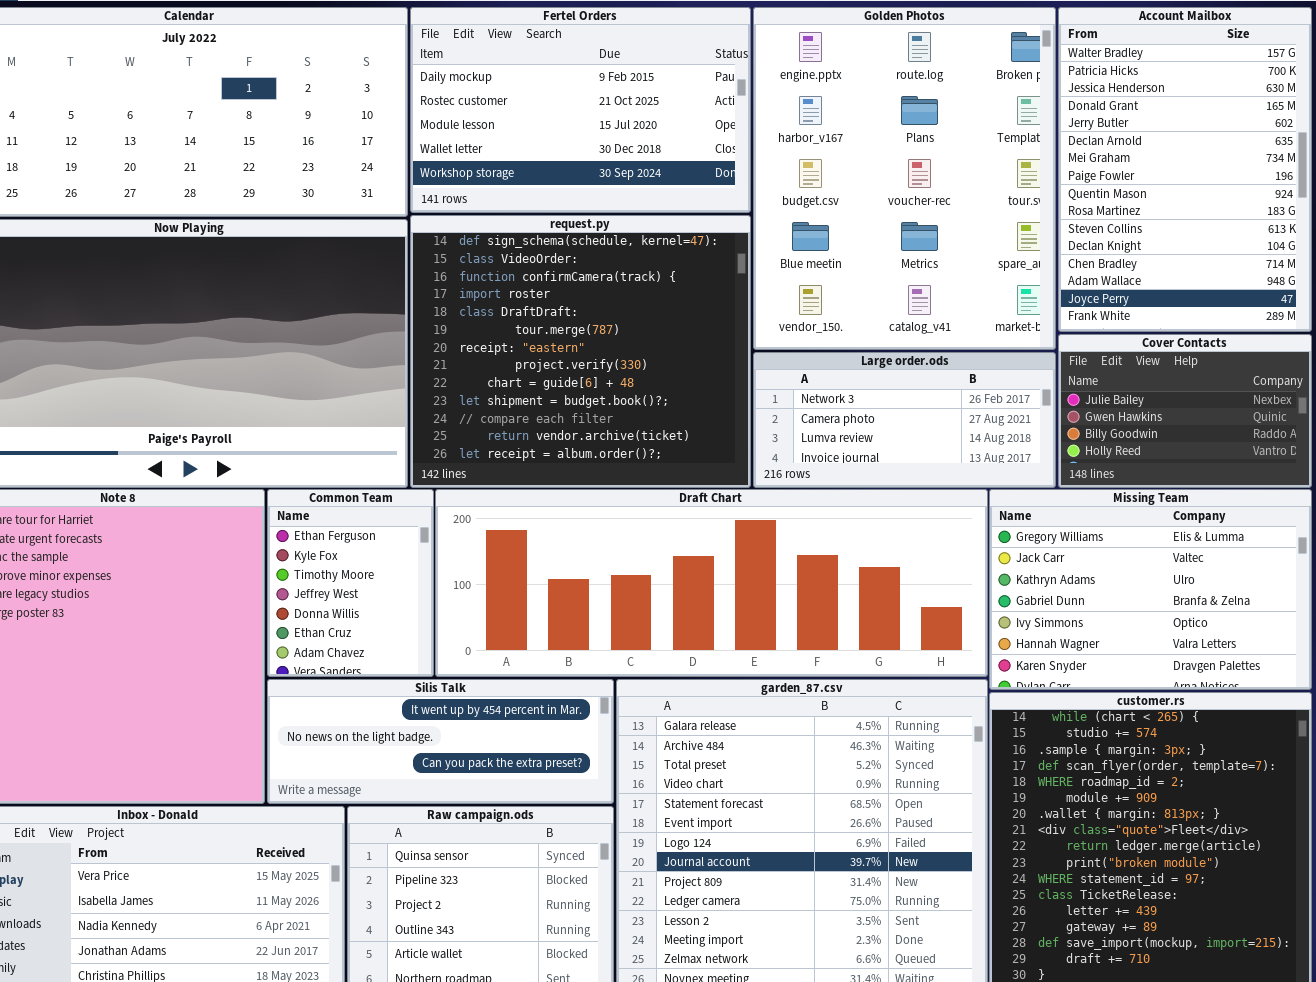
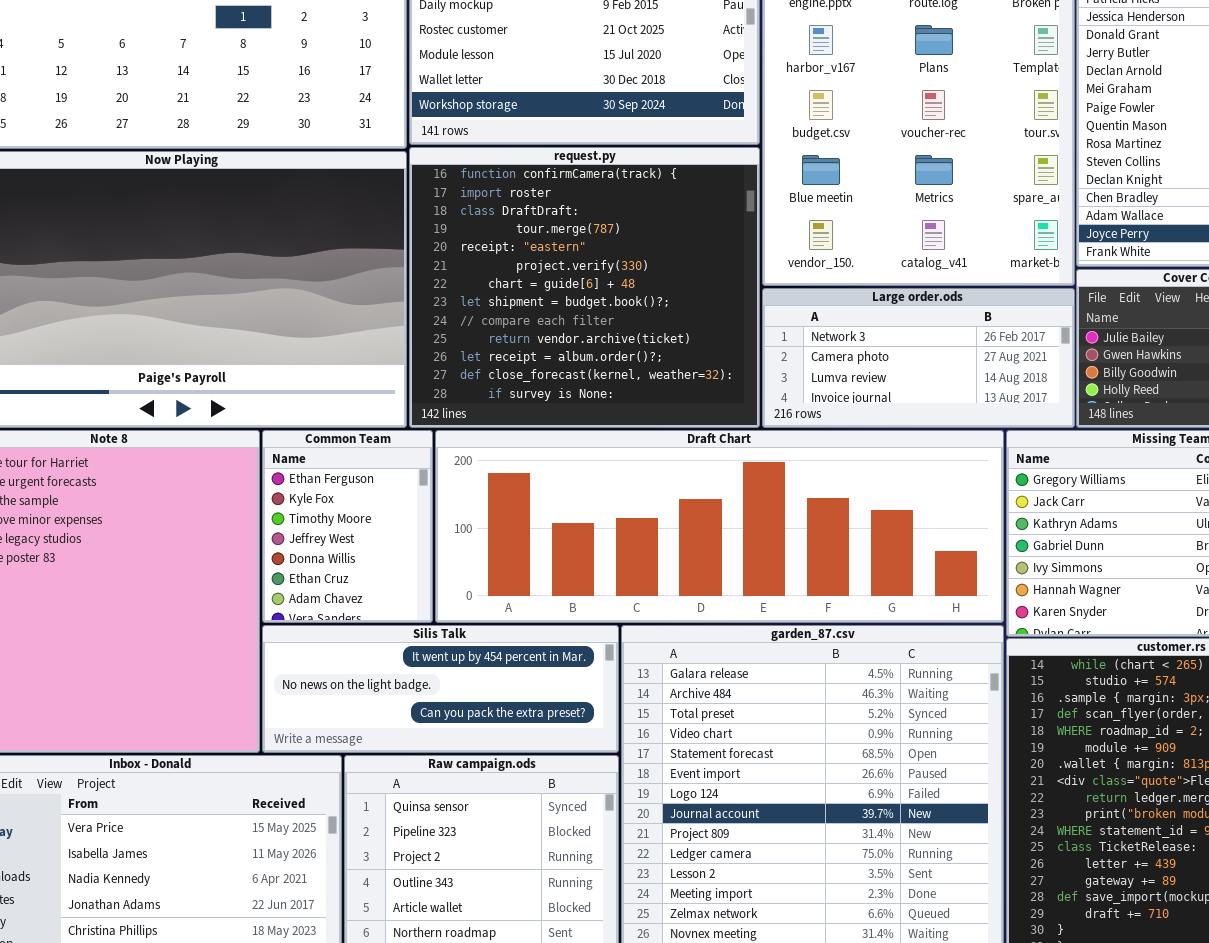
request.py: [410,215,751,488] -> [409,147,760,428], scrolled down 2 rows

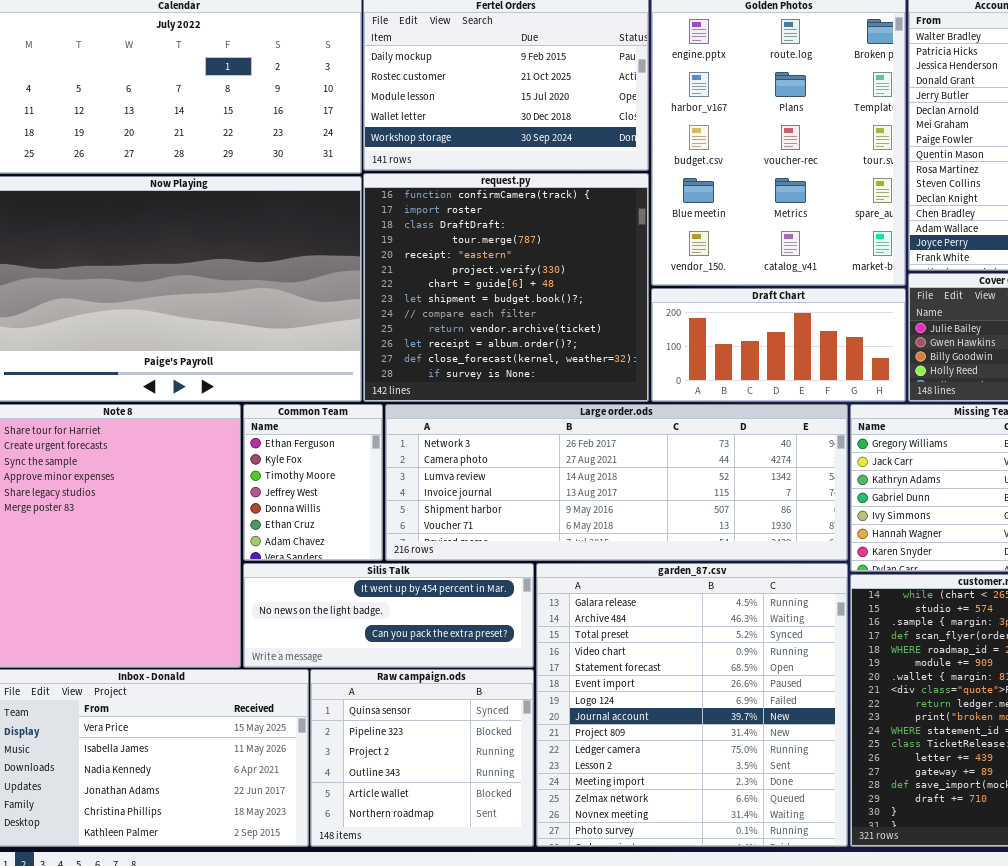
Large order.ods: [762,288,1075,428] -> [385,404,848,561], moved, resized
Draft Chart: [435,430,1004,623] -> [651,288,906,402], moved, resized

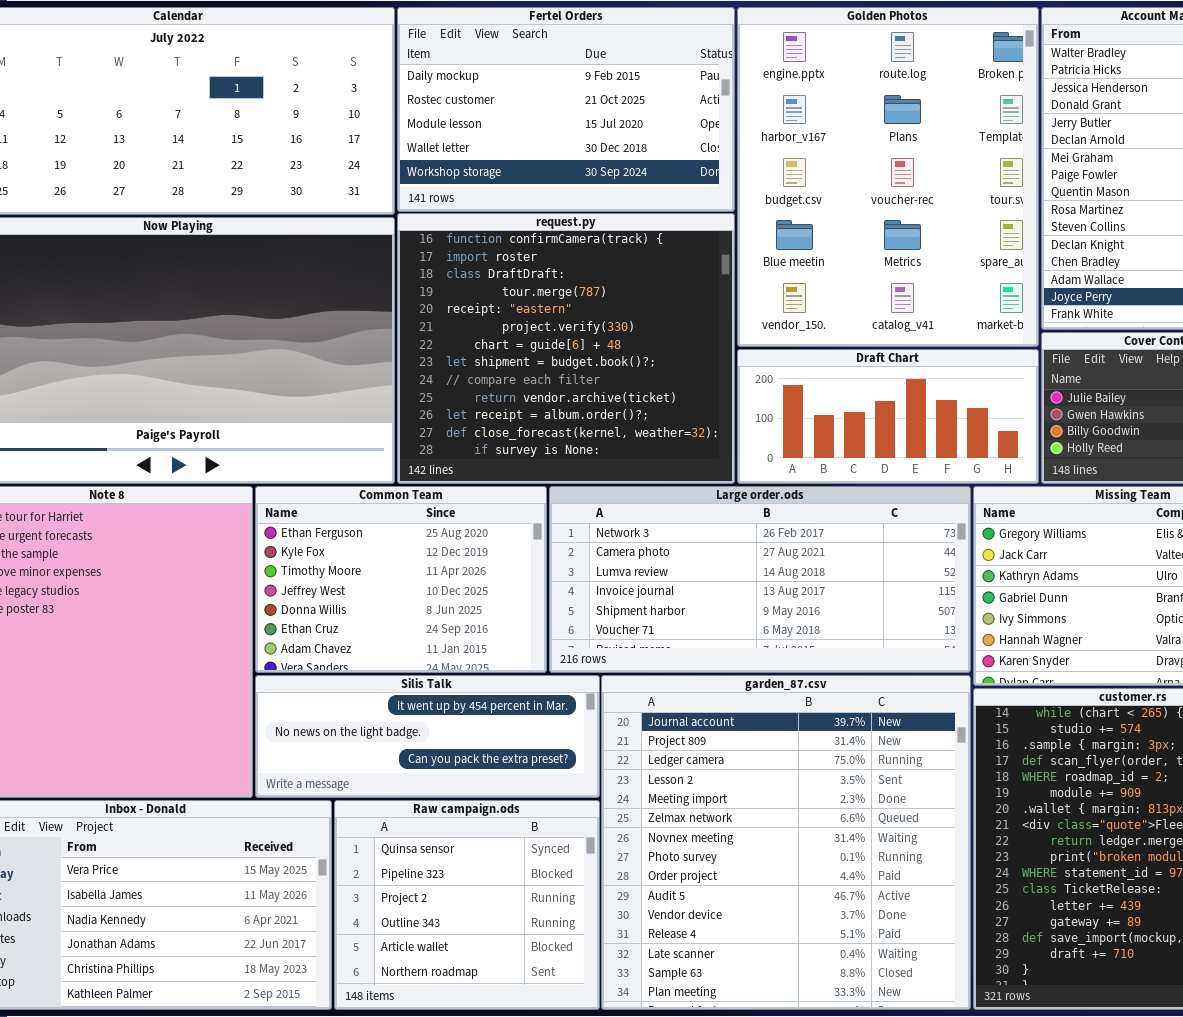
Common Team: [243,404,383,561] -> [255,486,547,673], resized
Large order.ods: [385,404,848,561] -> [549,486,971,673], resized
garden_87.csv: [536,563,848,847] -> [601,675,971,1010], scrolled down 7 rows

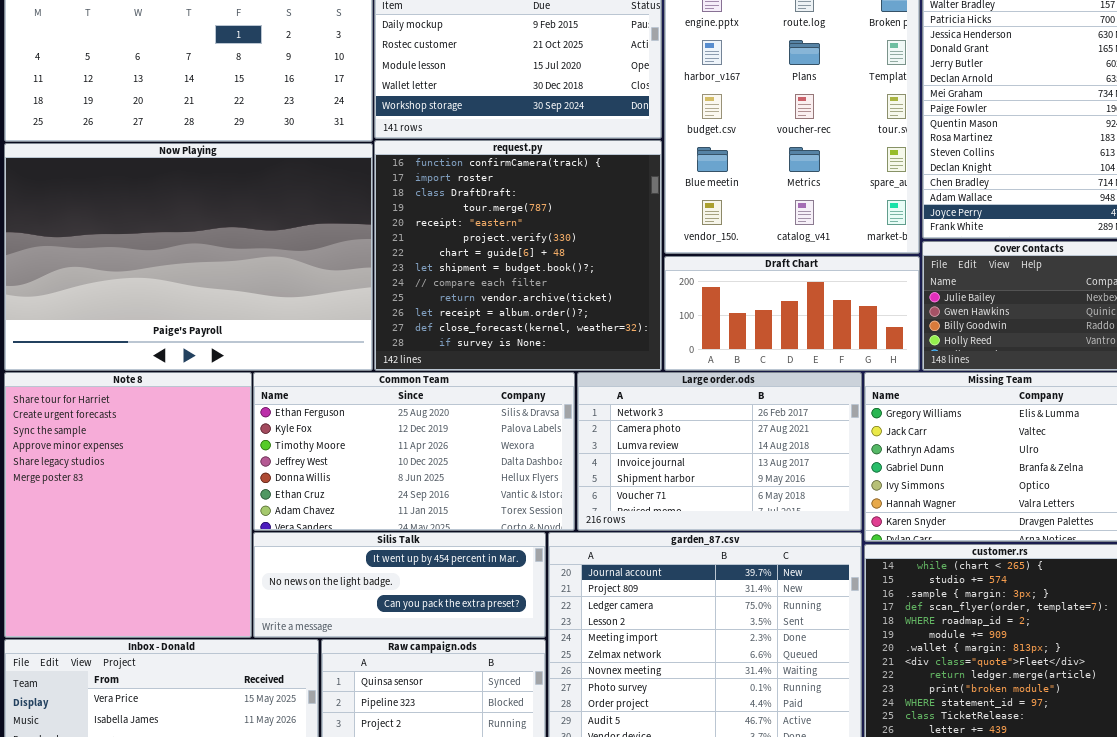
Common Team: [255,486,547,673] -> [253,372,575,531], resized
Large order.ods: [549,486,971,673] -> [577,372,862,531], resized

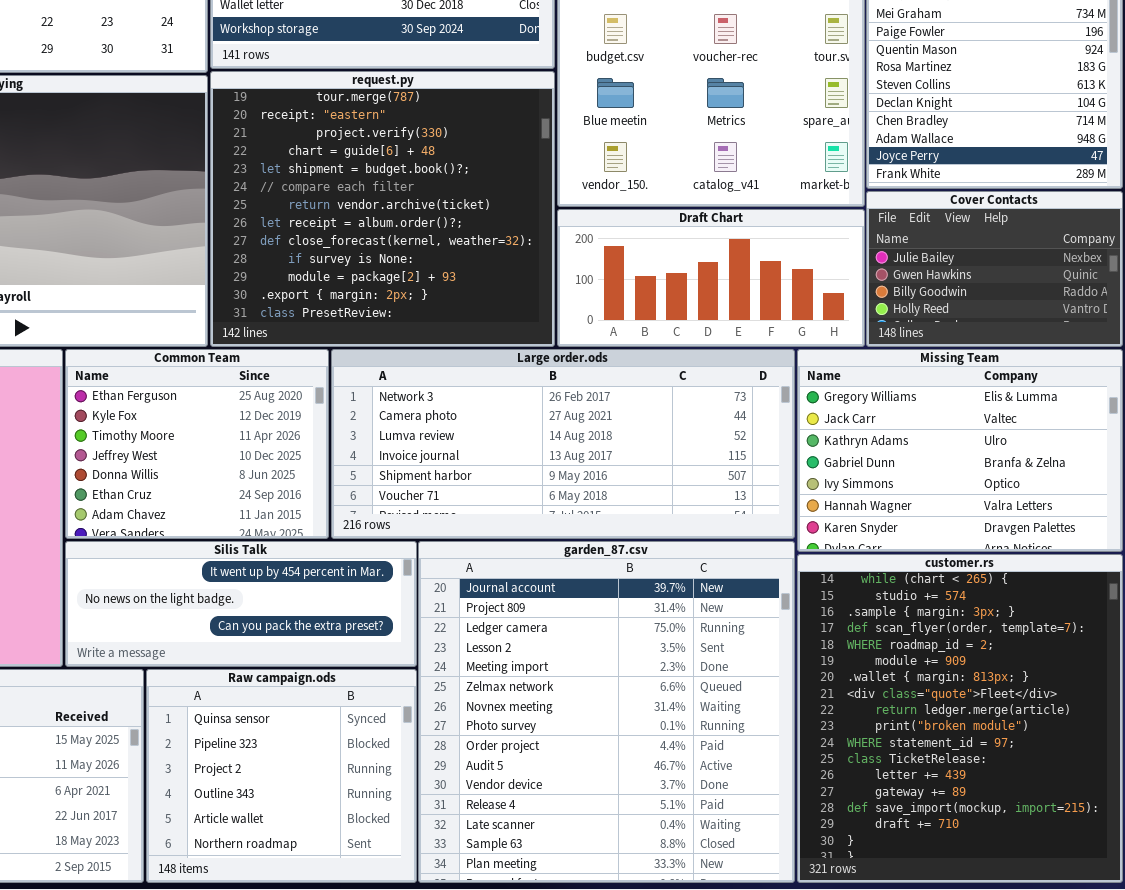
request.py: [374,140,662,371] -> [210,71,555,347], scrolled down 3 rows
Common Team: [253,372,575,531] -> [65,349,329,539], resized
Large order.ods: [577,372,862,531] -> [331,349,795,539], resized

